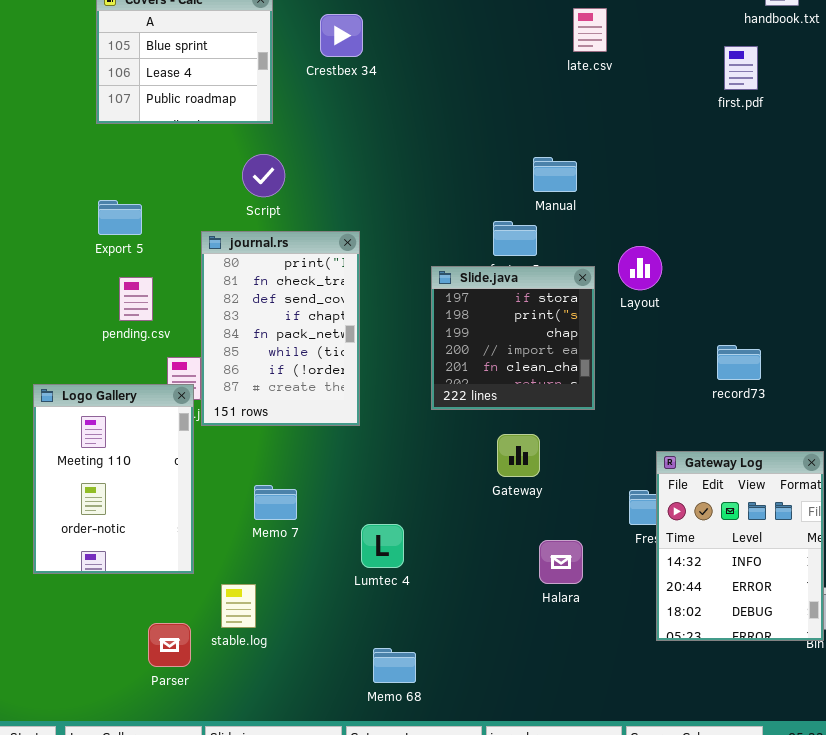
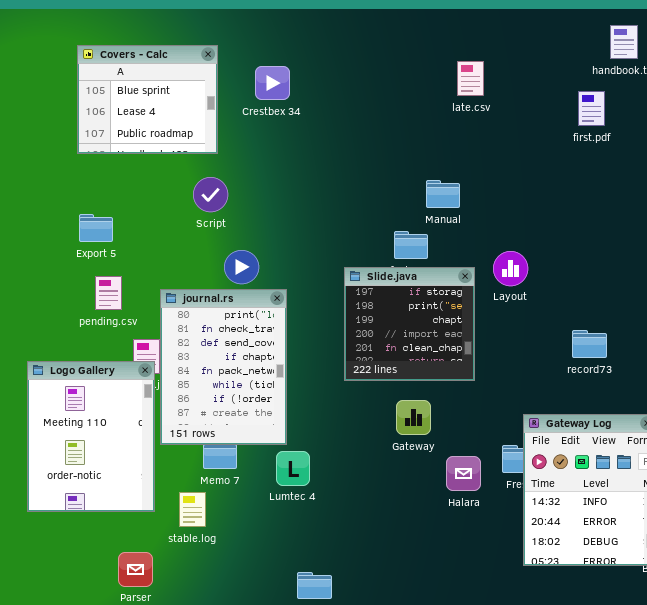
journal.rs: [201,231,360,426] -> [160,289,287,445], moved
Lumtec 4: [361,524,404,568] -> [276,451,310,486], moved
Halara: [539,540,583,584] -> [446,456,481,491], moved
stable.log: [221,584,256,628] -> [179,492,206,527], moved

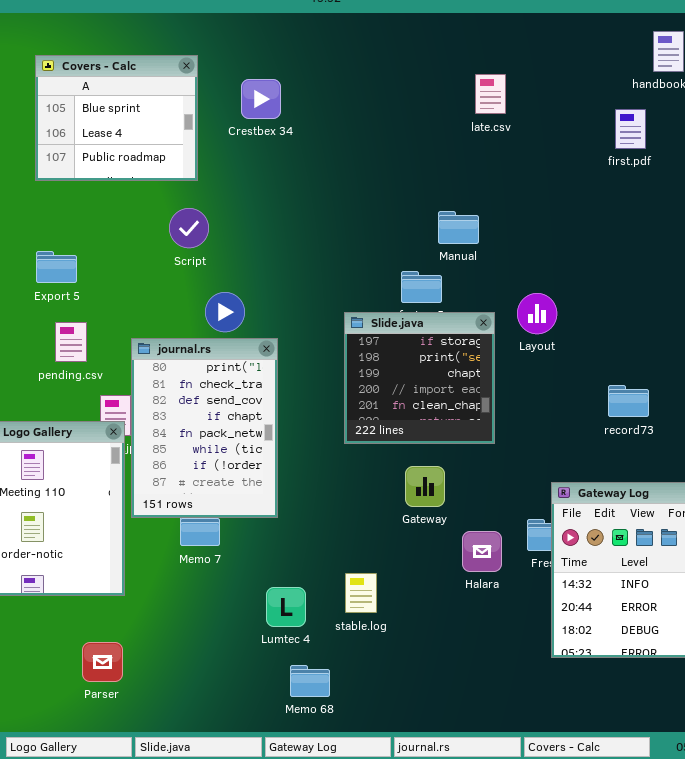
Lumtec 4: [276,451,310,486] -> [266,587,306,627], moved
stable.log: [179,492,206,527] -> [345,573,377,613], moved

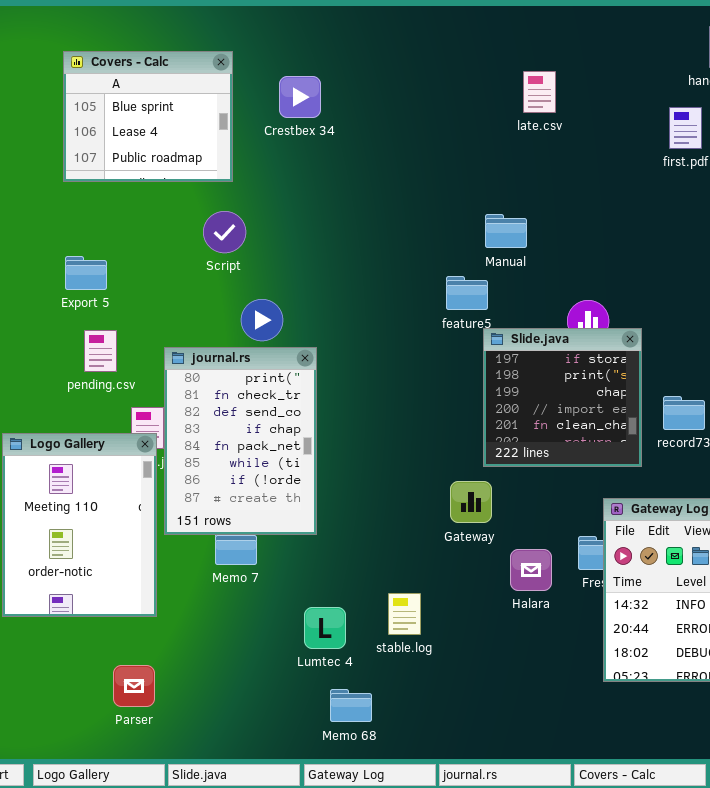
Slide.java: [344,312,495,444] -> [483,328,642,467], moved

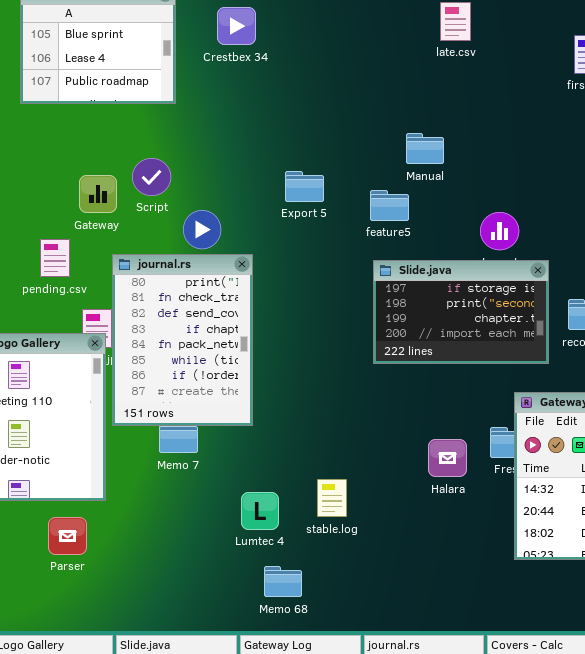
Script: [203,211,246,253] -> [132,158,171,196], moved
Export 5: [65,256,107,290] -> [285,171,324,202], moved
Slide.java: [483,328,642,467] -> [373,260,549,364], resized
Gateway: [450,481,492,523] -> [79,175,117,213], moved
Parser: [113,665,155,707] -> [48,517,87,555], moved

